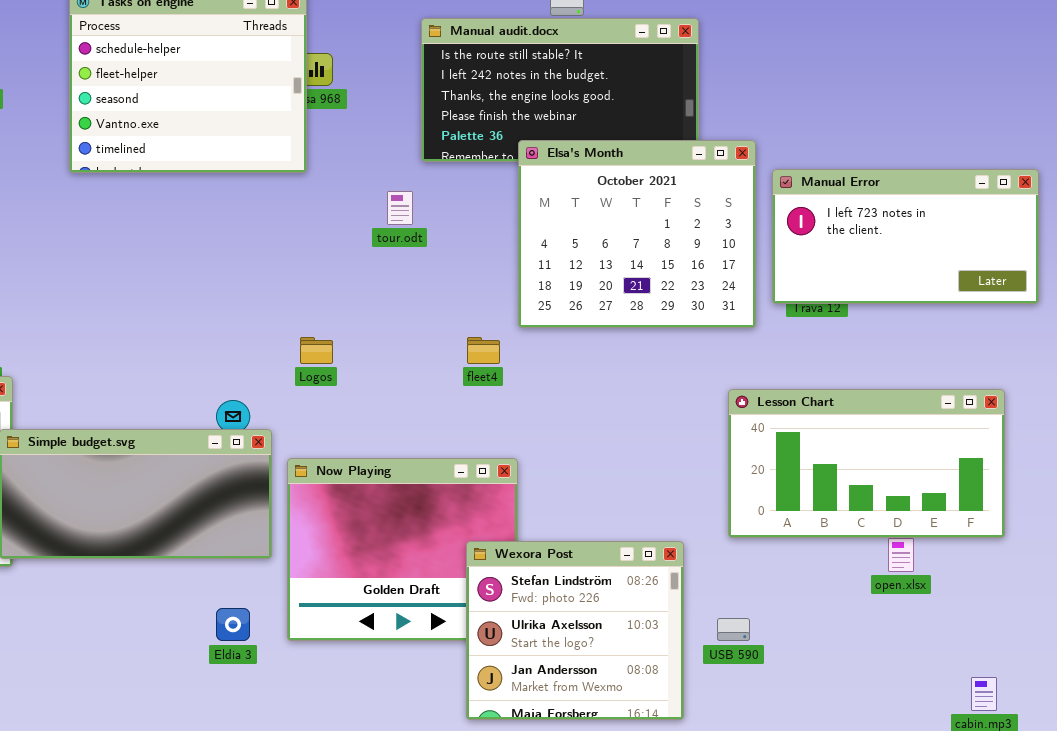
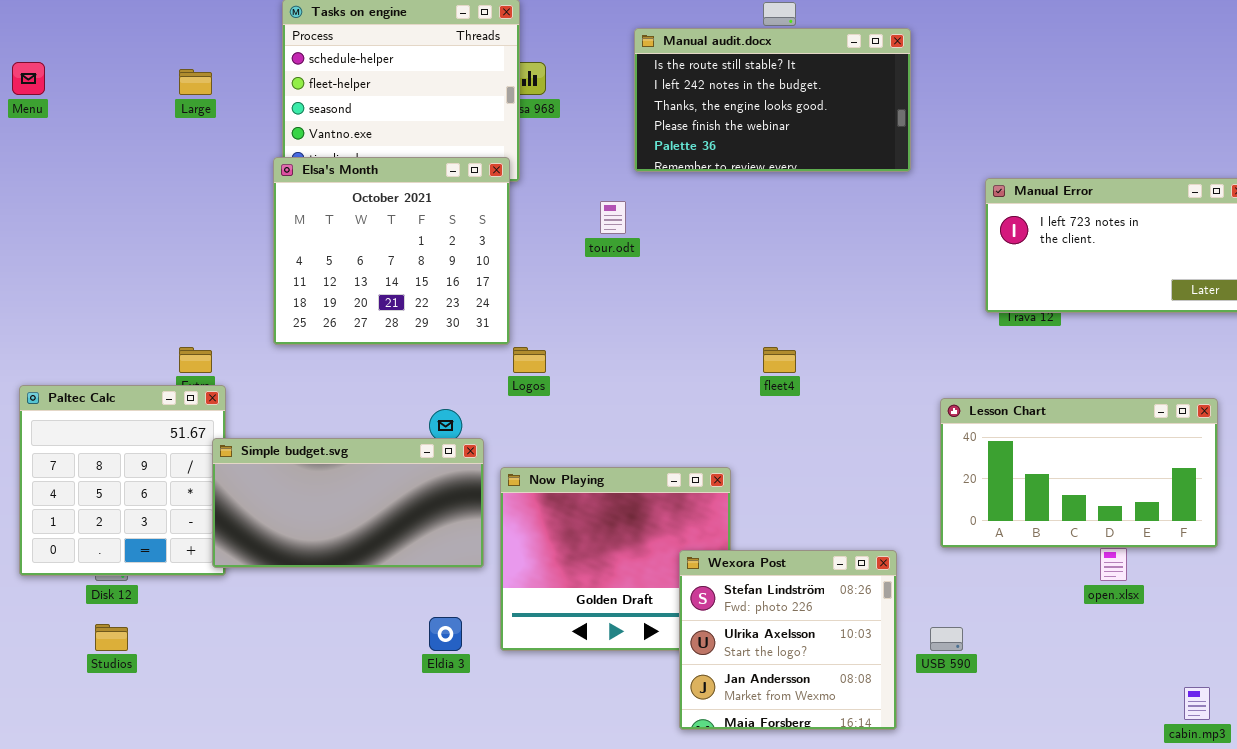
Elsa's Month: [518,140,756,328] -> [273,157,510,345], moved
fleet4: [467,337,500,364] -> [763,347,796,373], moved

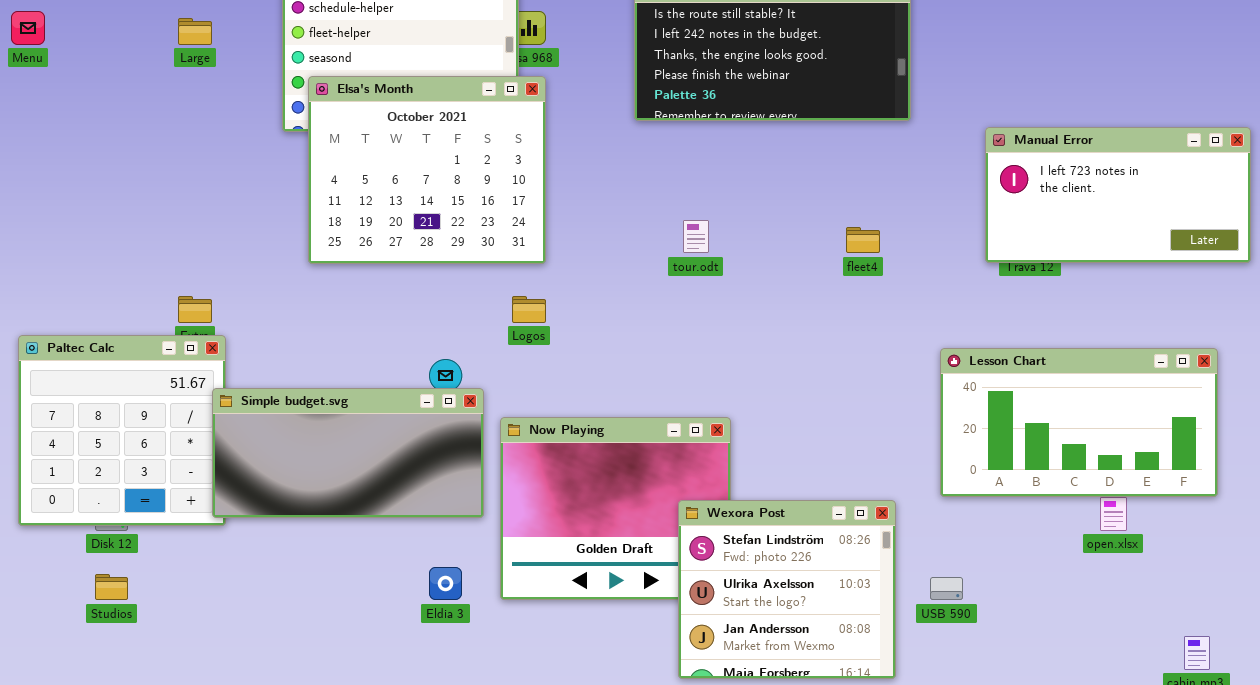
Elsa's Month: [273,157,510,345] -> [308,76,546,264], moved
tour.odt: [600,201,626,234] -> [683,220,709,253], moved
fleet4: [763,347,796,373] -> [846,227,880,253], moved

